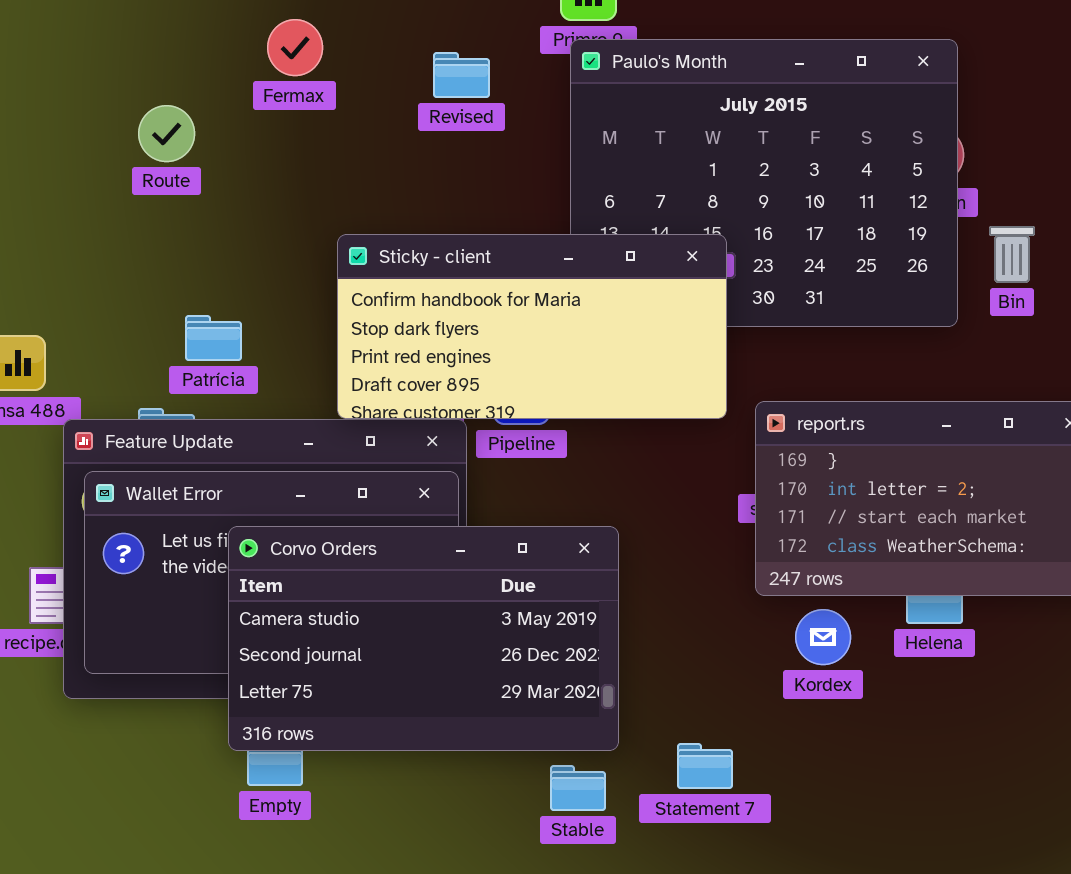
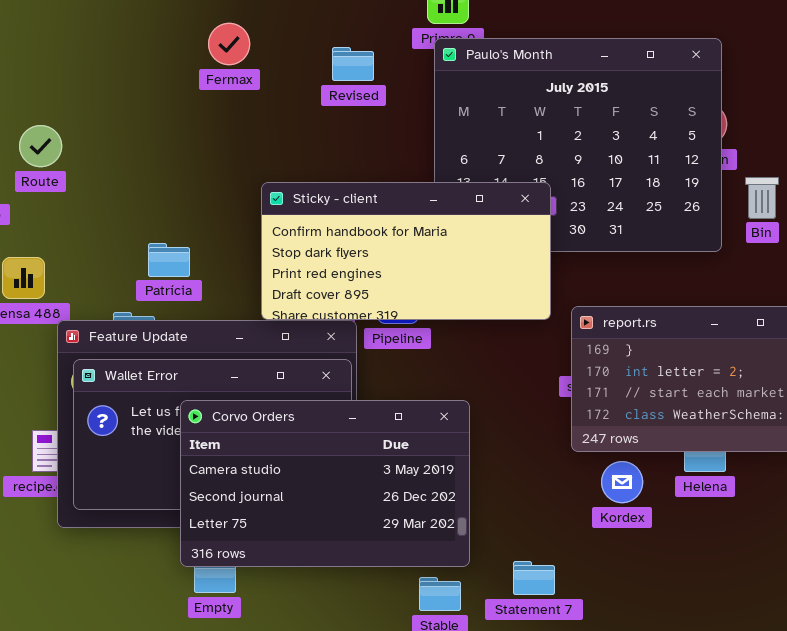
Route: [138,105,195,162] -> [19,125,62,167], moved

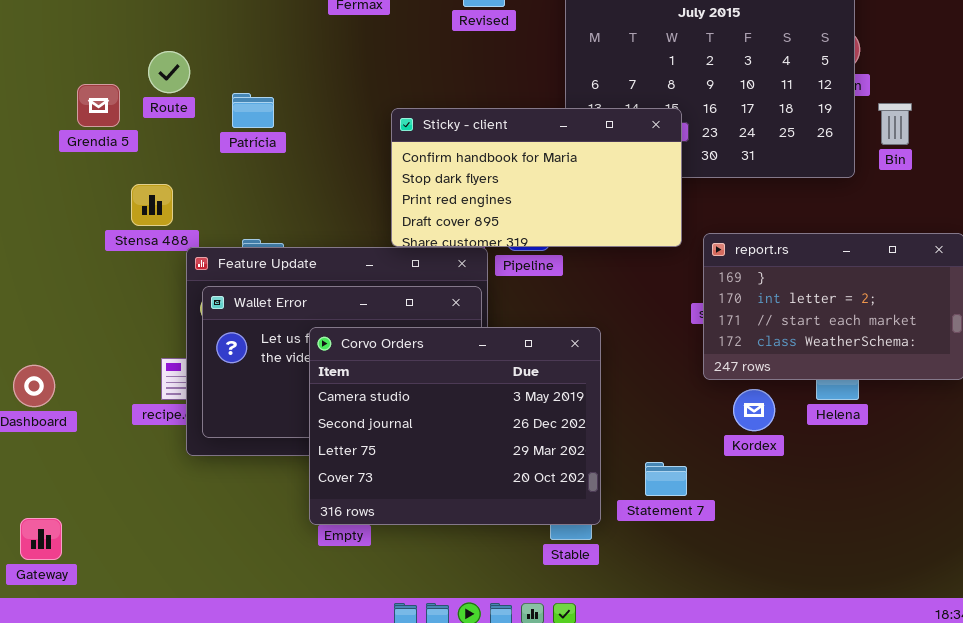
Patrícia: [148,243,190,277] -> [232,93,274,128], moved
Corvo Orders: [180,400,470,567] -> [309,327,601,525], resized
Statement 7: [513,561,555,595] -> [645,462,687,496], moved

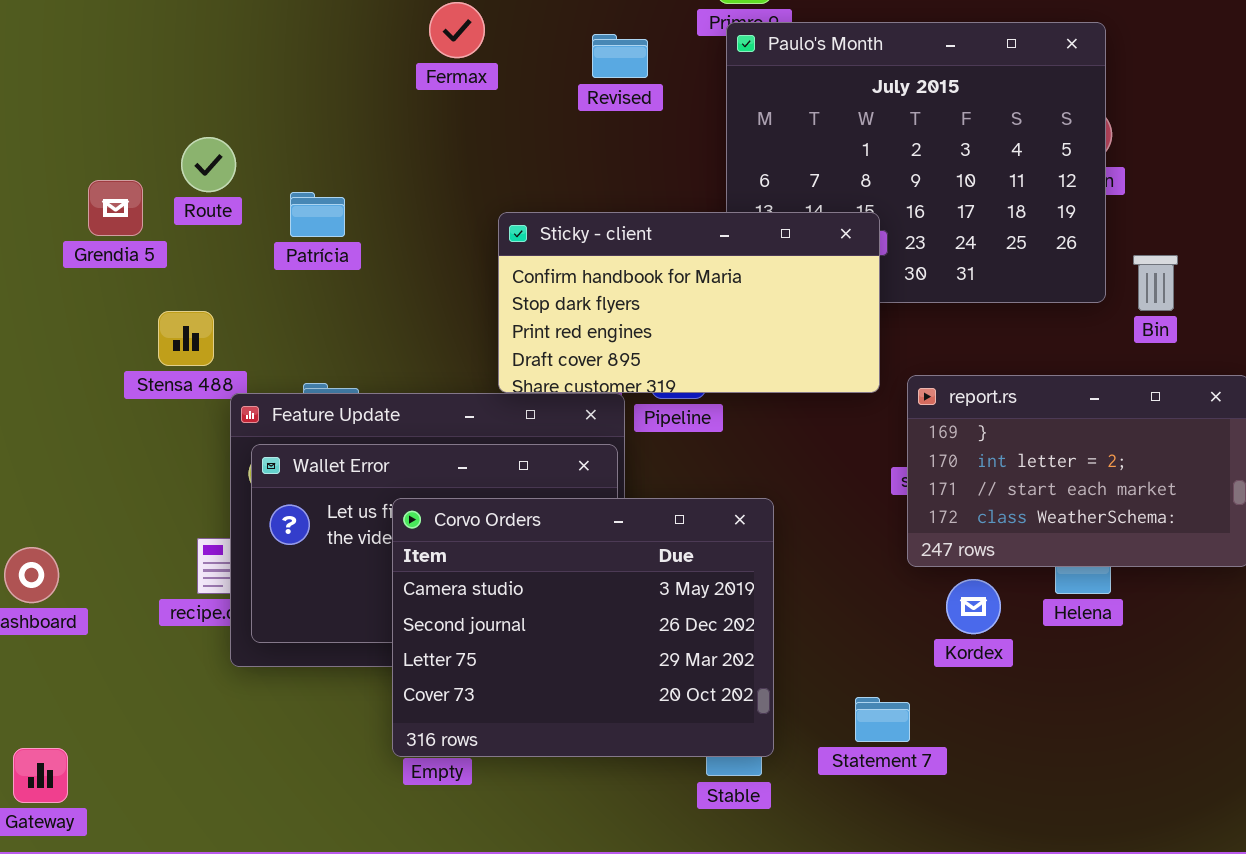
Bin: [878,103,912,145] -> [1133,255,1178,311], moved
Statement 7: [645,462,687,496] -> [855,697,910,742], moved

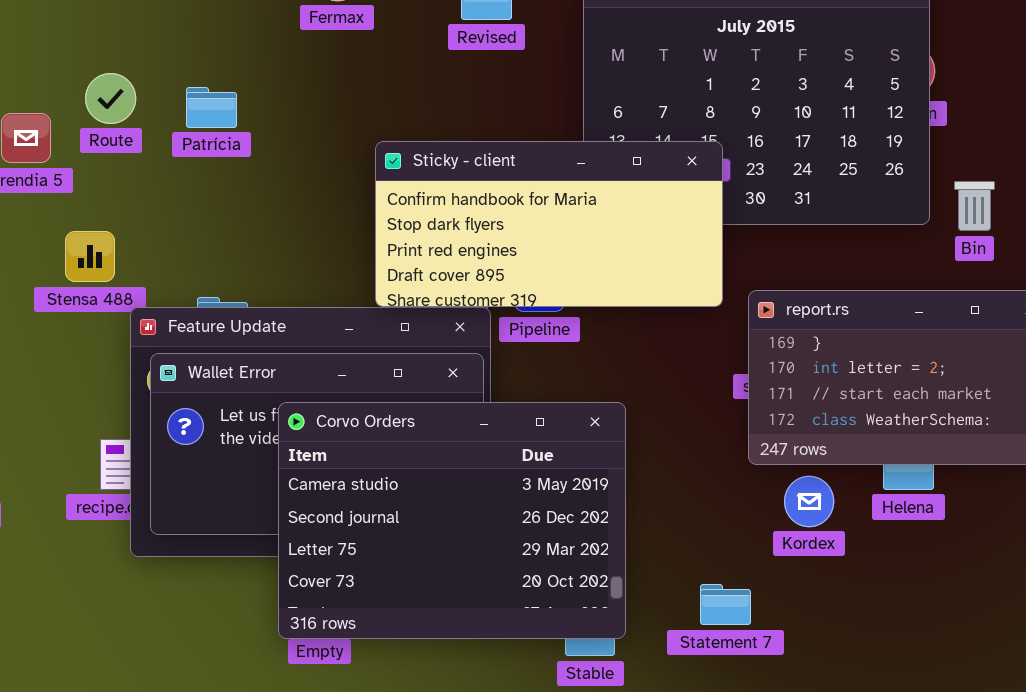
Patrícia: [290,192,345,237] -> [186,87,237,128], moved

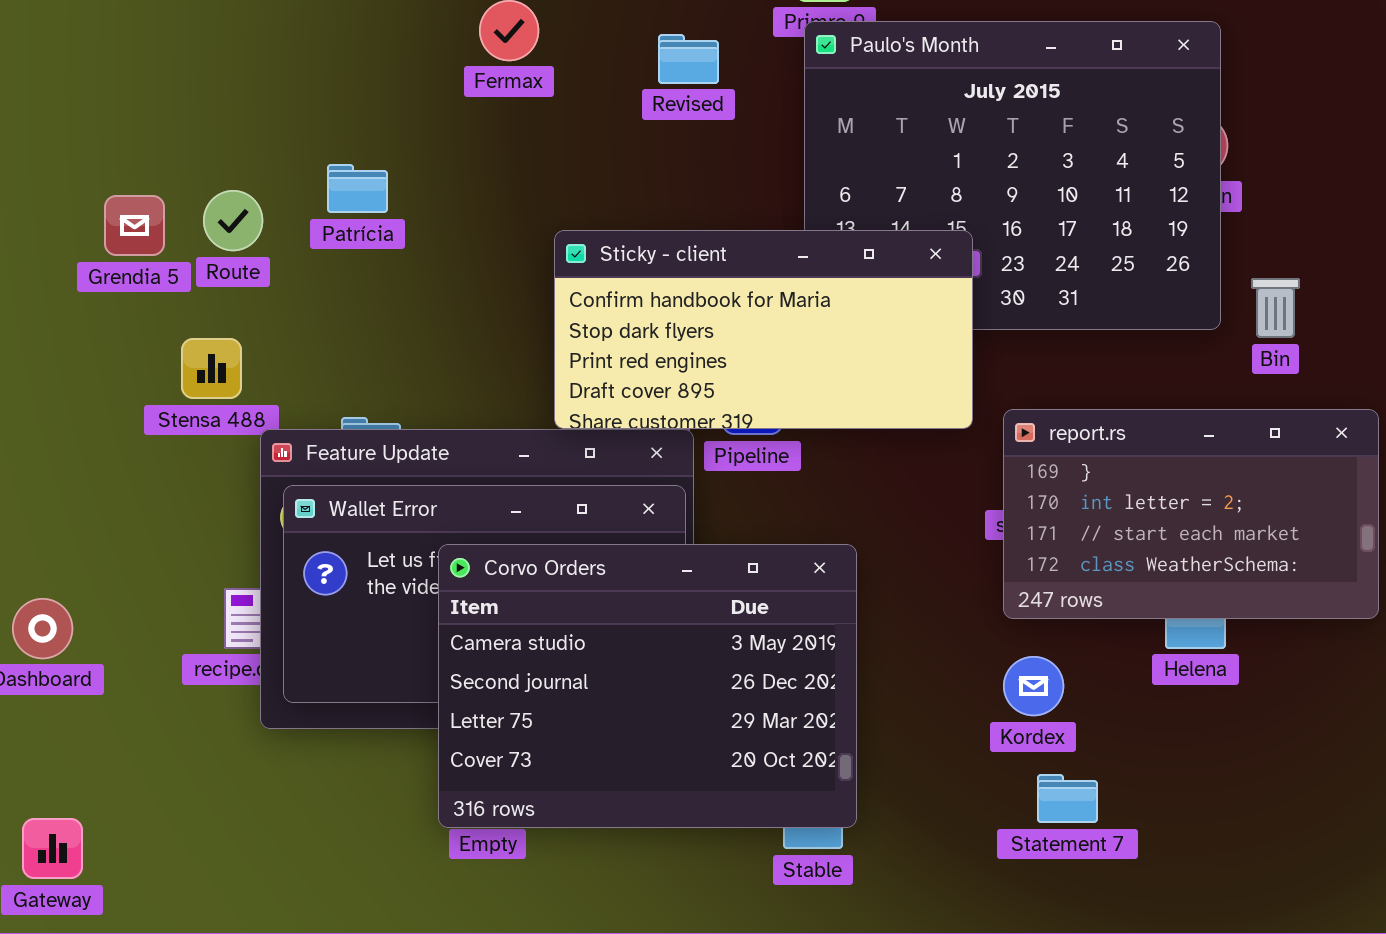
Route: [85,73,136,124] -> [203,190,263,251], moved
Kordex: [784,476,834,527] -> [1003,656,1064,716], moved
Statement 7: [700,584,751,625] -> [1037,774,1098,823], moved

